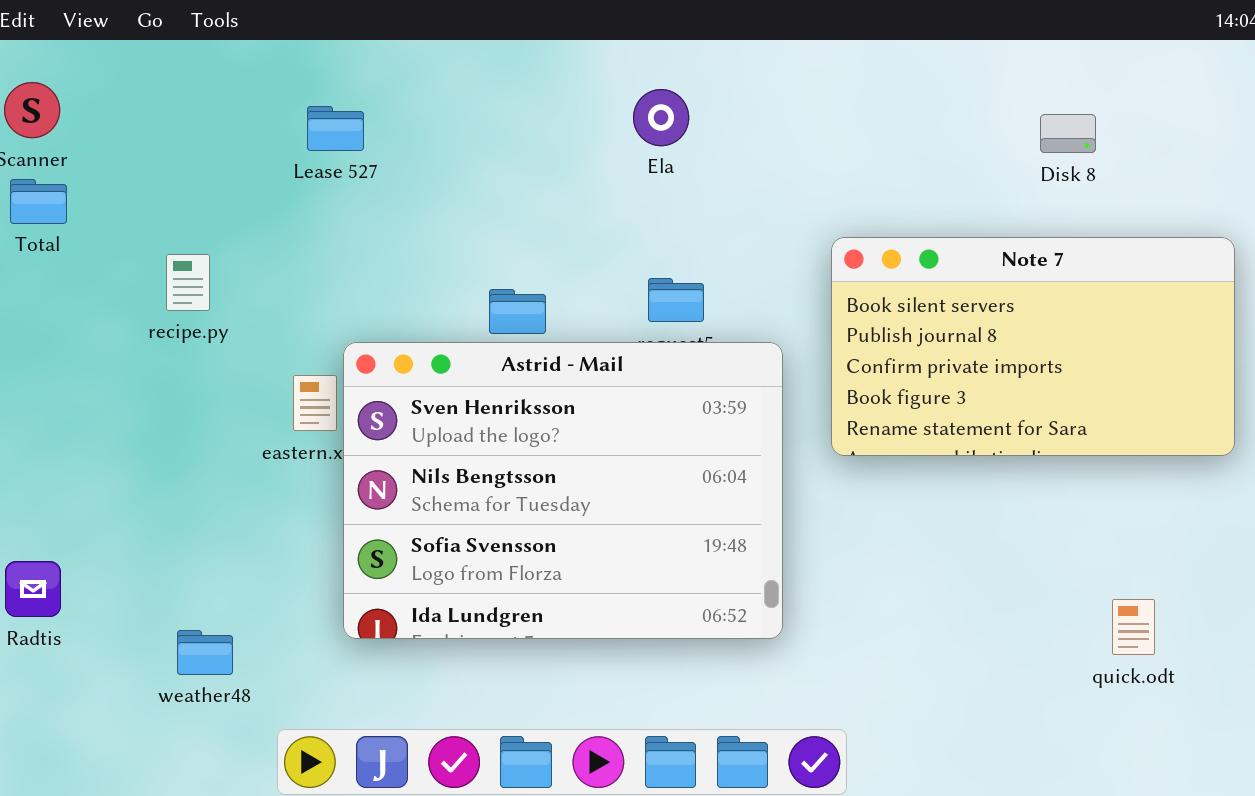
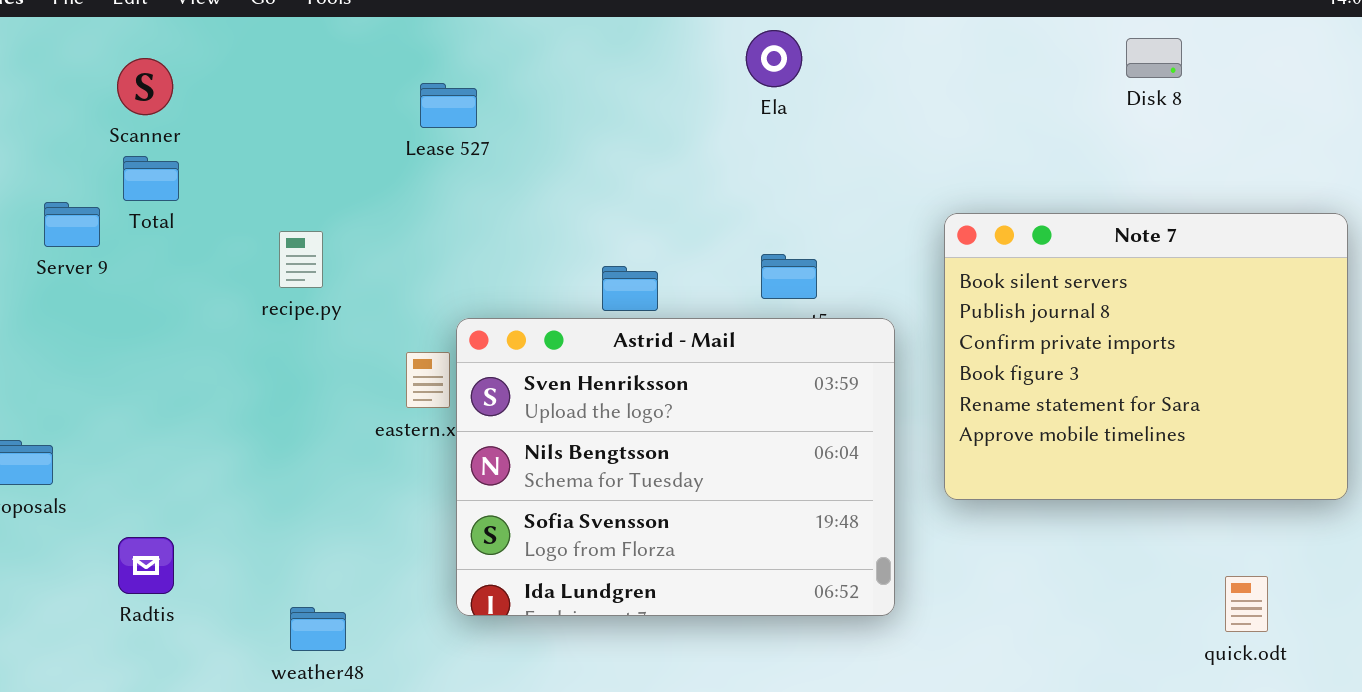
Ela: [633,89,689,146] -> [746,30,802,87], moved
Disk 8: [1040,114,1096,153] -> [1126,38,1182,78], moved
Note 7: [831,237,1235,456] -> [944,213,1348,500], resized

